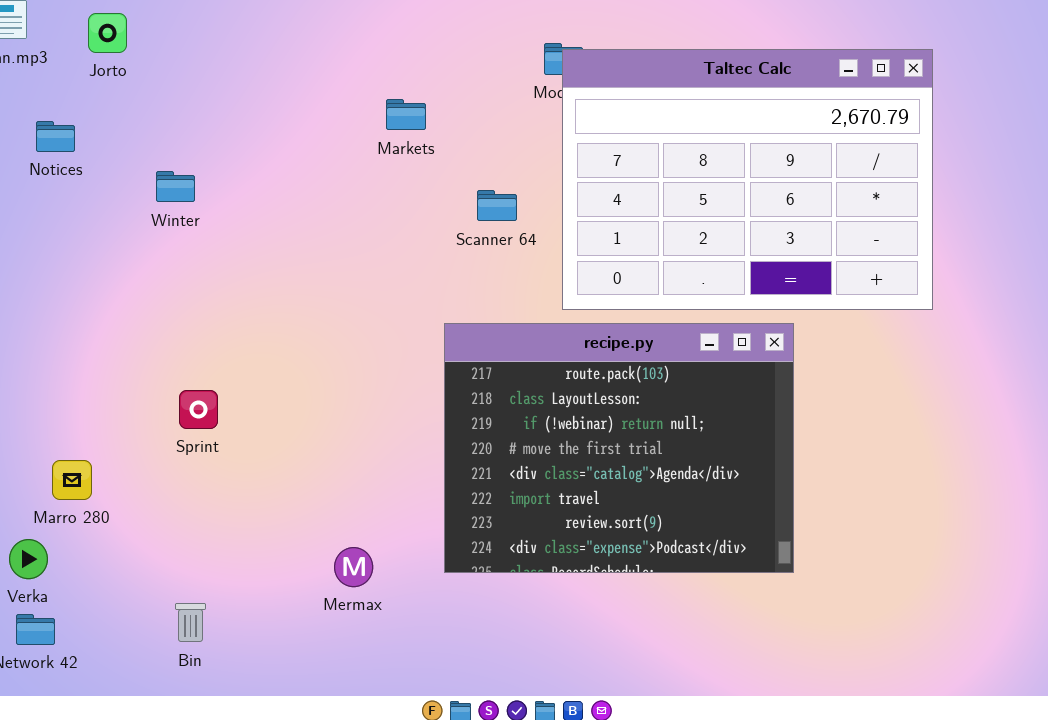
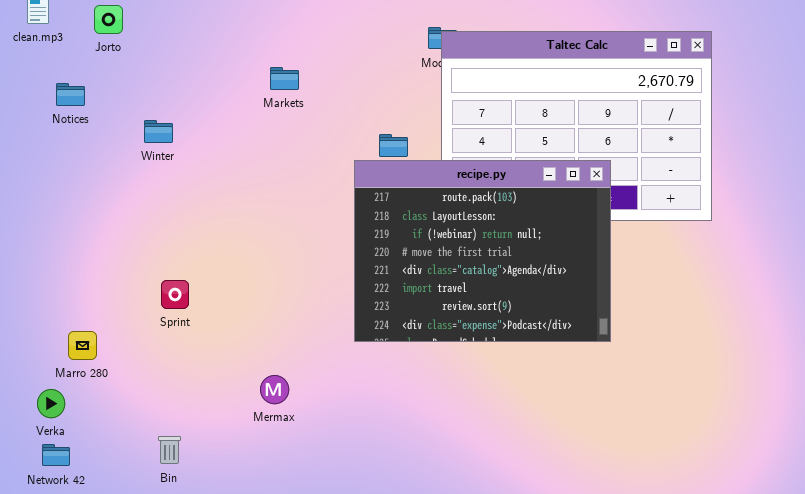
Markets: [386,99,426,130] -> [270,67,299,90], moved
recipe.py: [444,323,794,573] -> [354,160,611,342], moved
Mermax: [334,547,373,587] -> [260,375,289,404], moved

